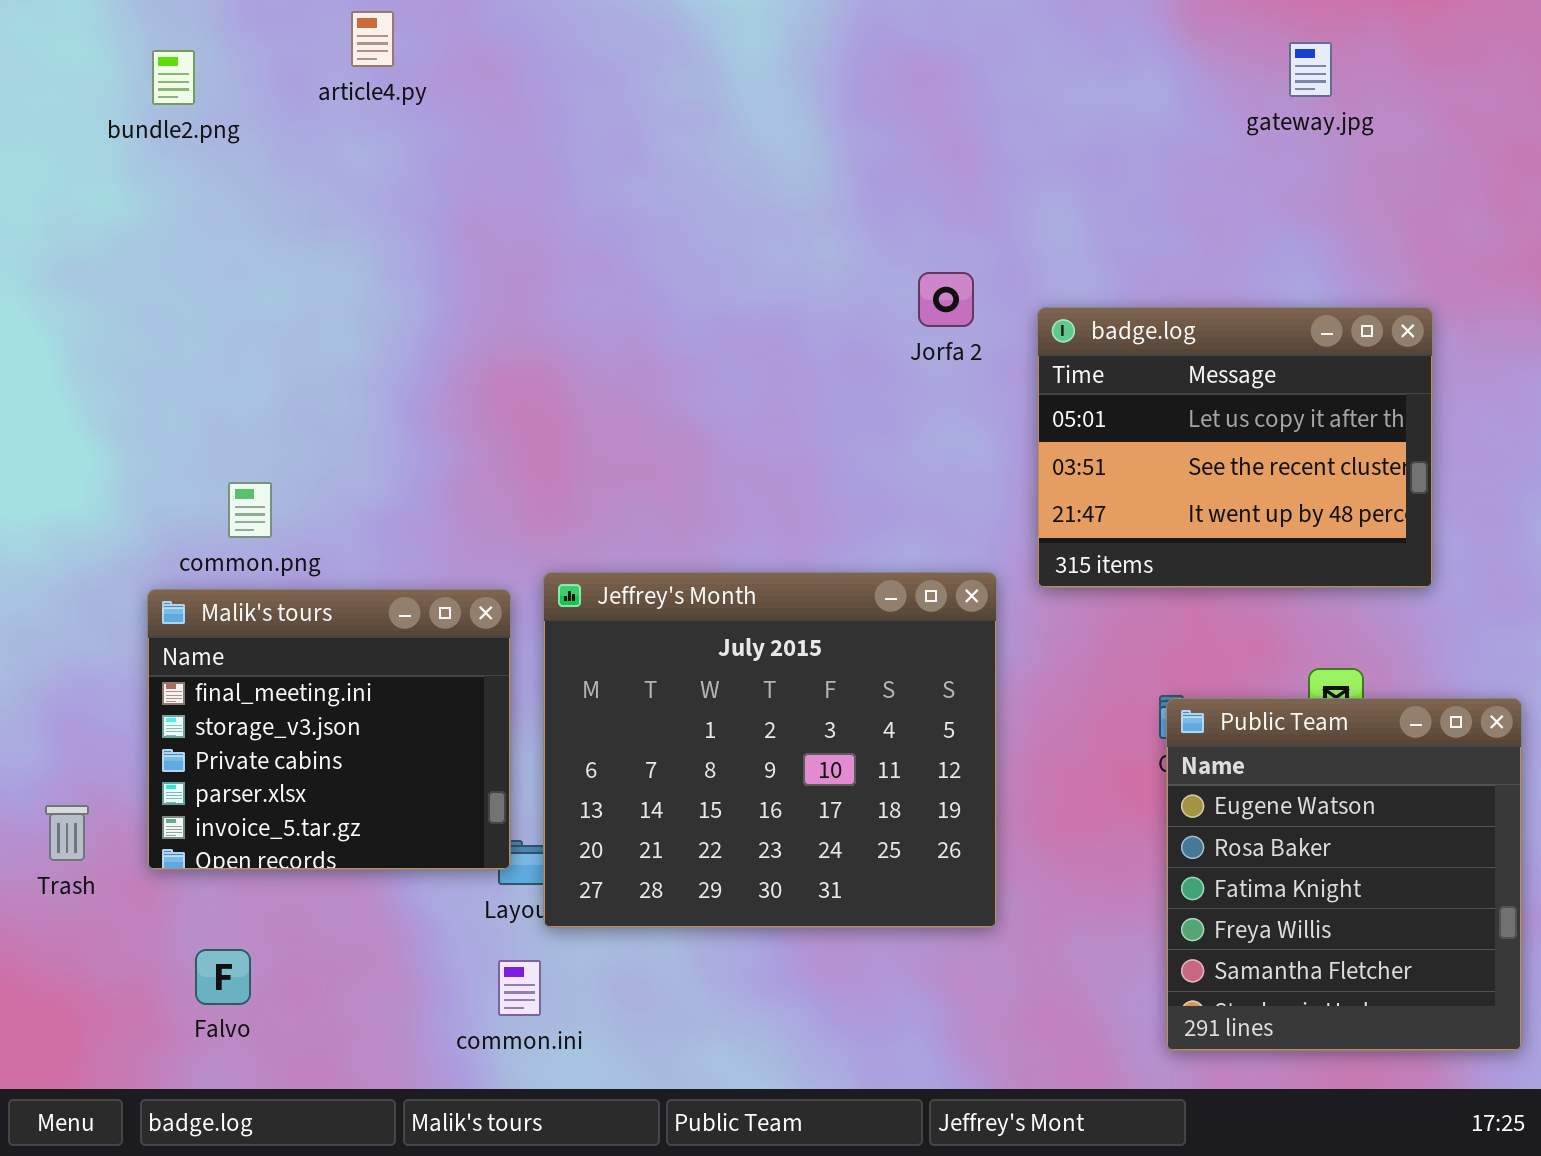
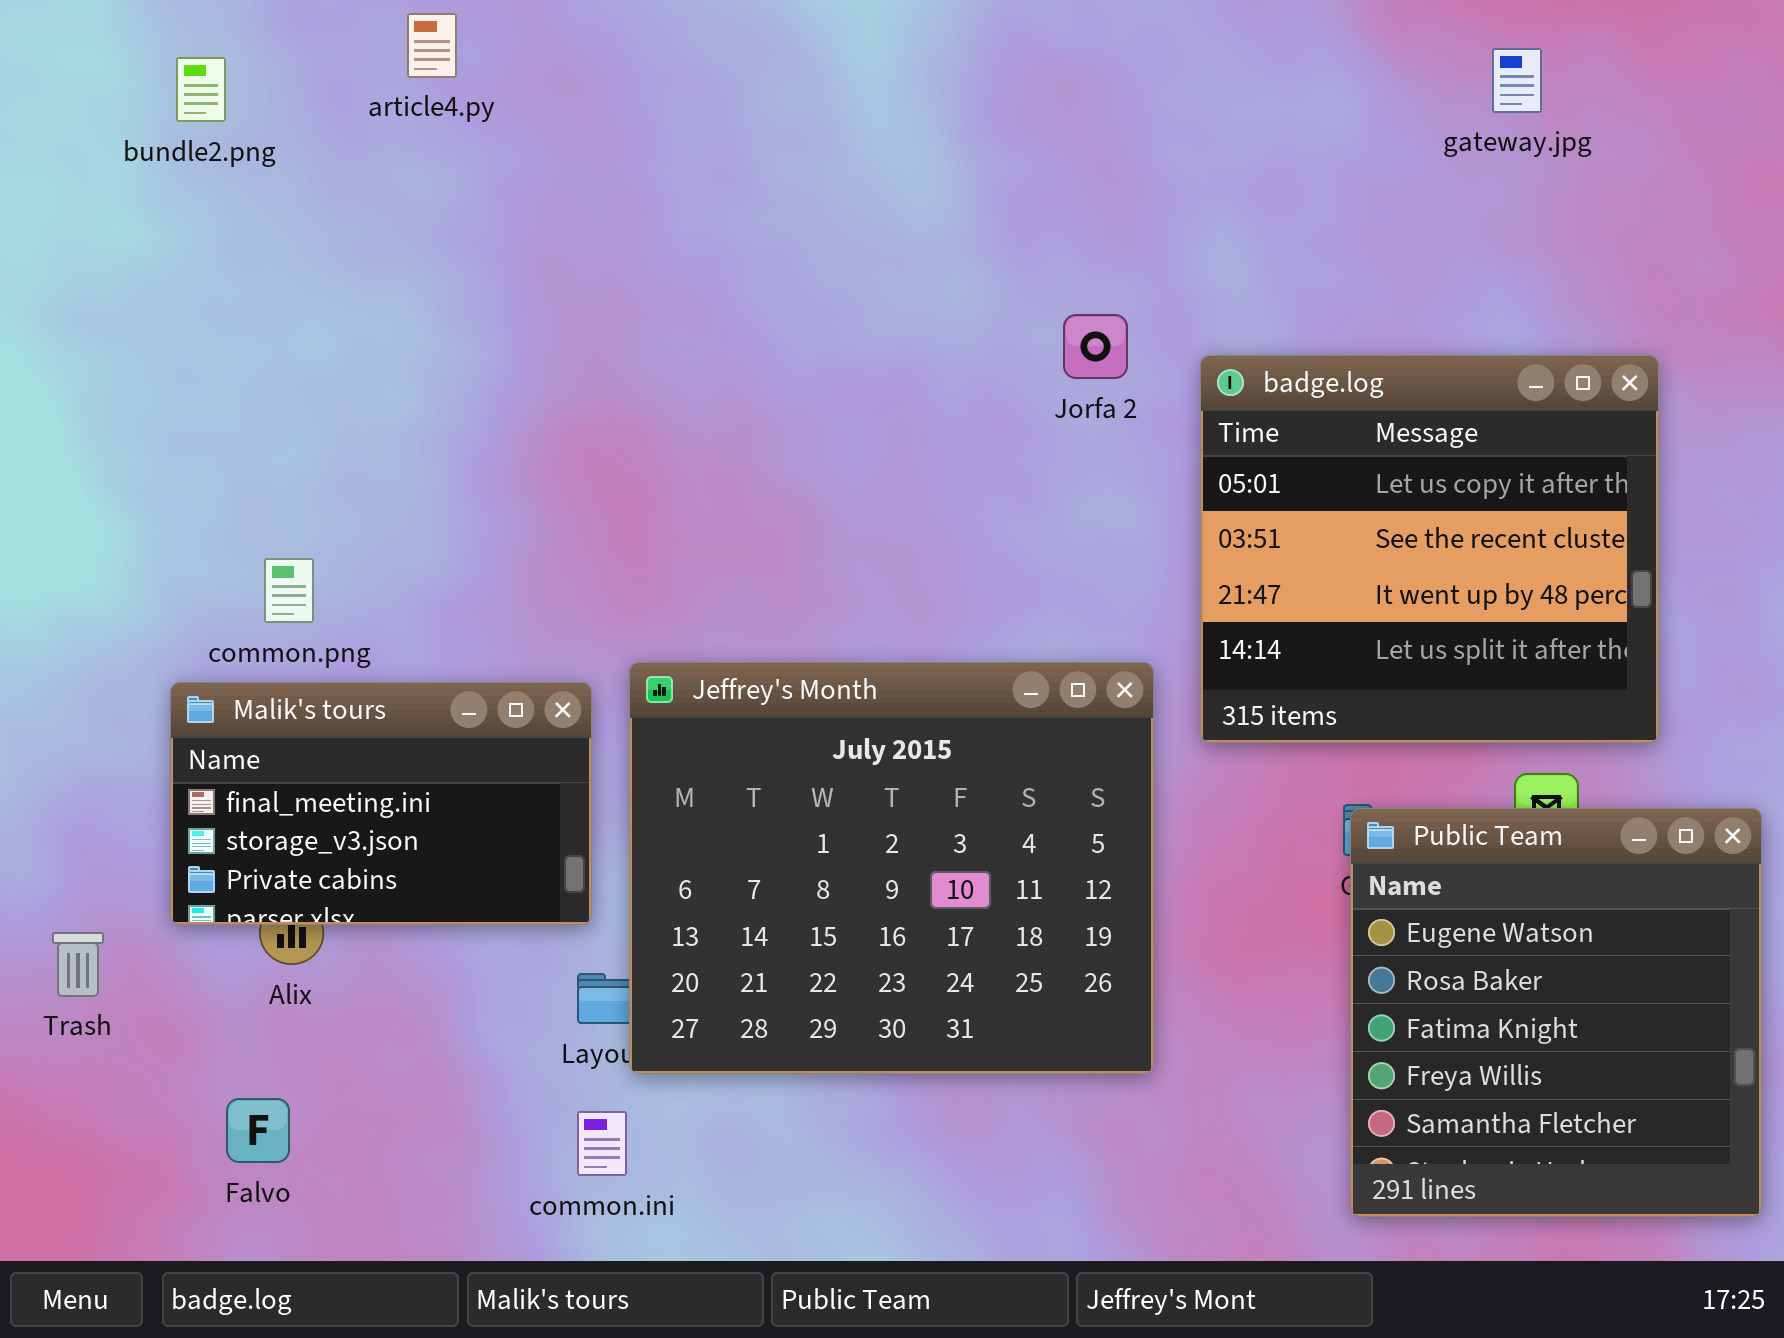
badge.log: [1037,307,1433,588] -> [1200,355,1659,743], resized
Malik's tours: [147,589,511,870] -> [170,682,592,925], resized

